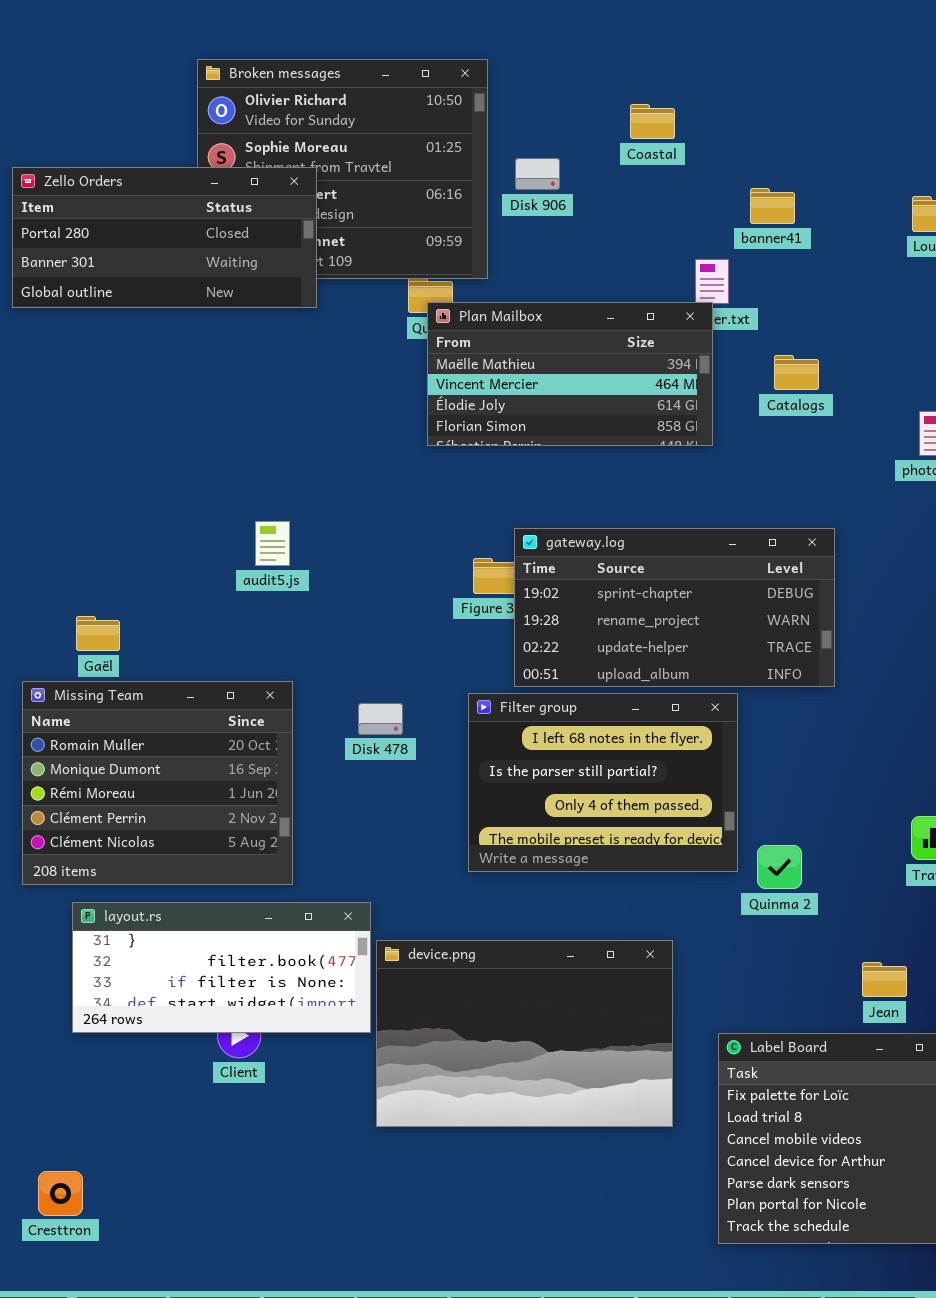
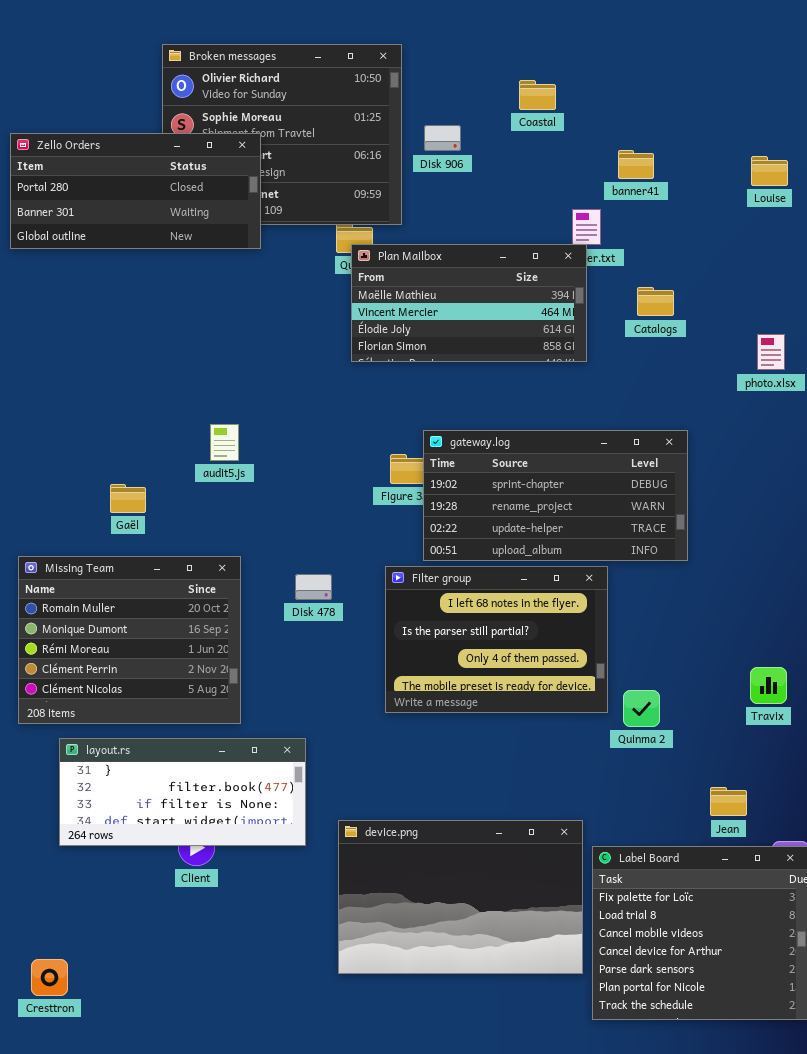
Gaël: [76,616,120,651] -> [110,484,146,513], moved
device.png: [376,940,673,1127] -> [338,820,583,974], moved

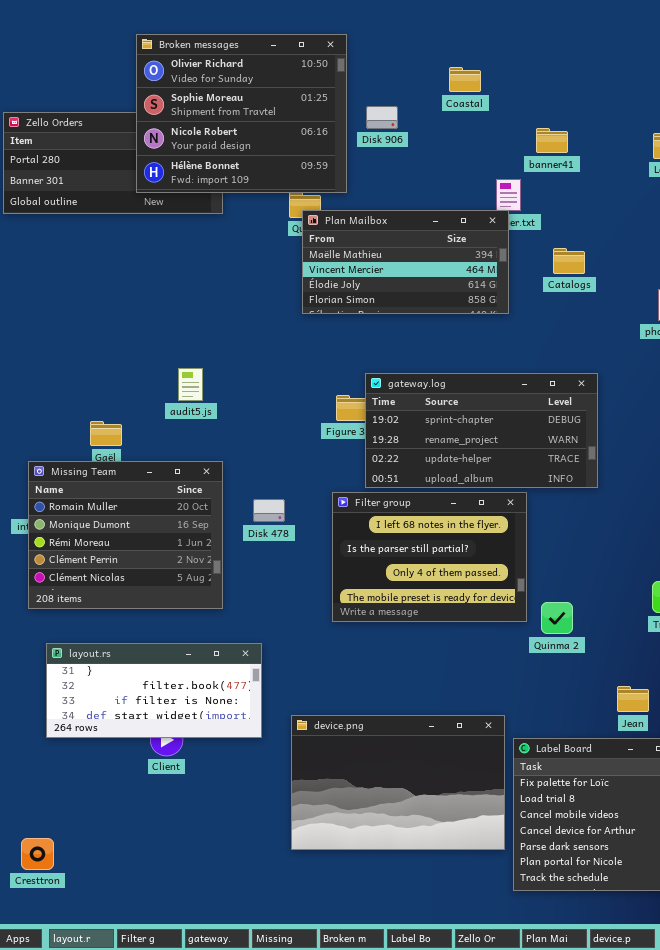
Broken messages: [162,44,402,225] -> [136,34,347,193], raised
Missing Team: [18,556,241,724] -> [28,461,223,609], moved

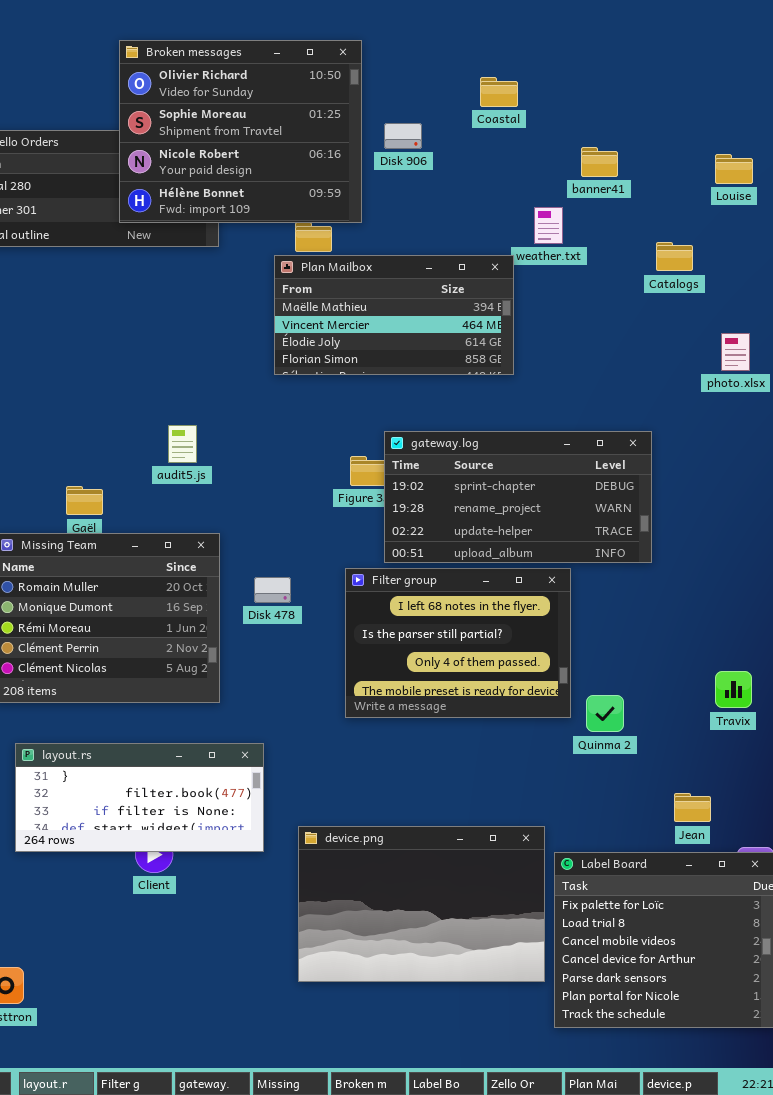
Plan Mailbox: [302,210,509,314] -> [274,255,514,375], moved
Catalogs: [553,248,585,274] -> [656,242,693,271], moved

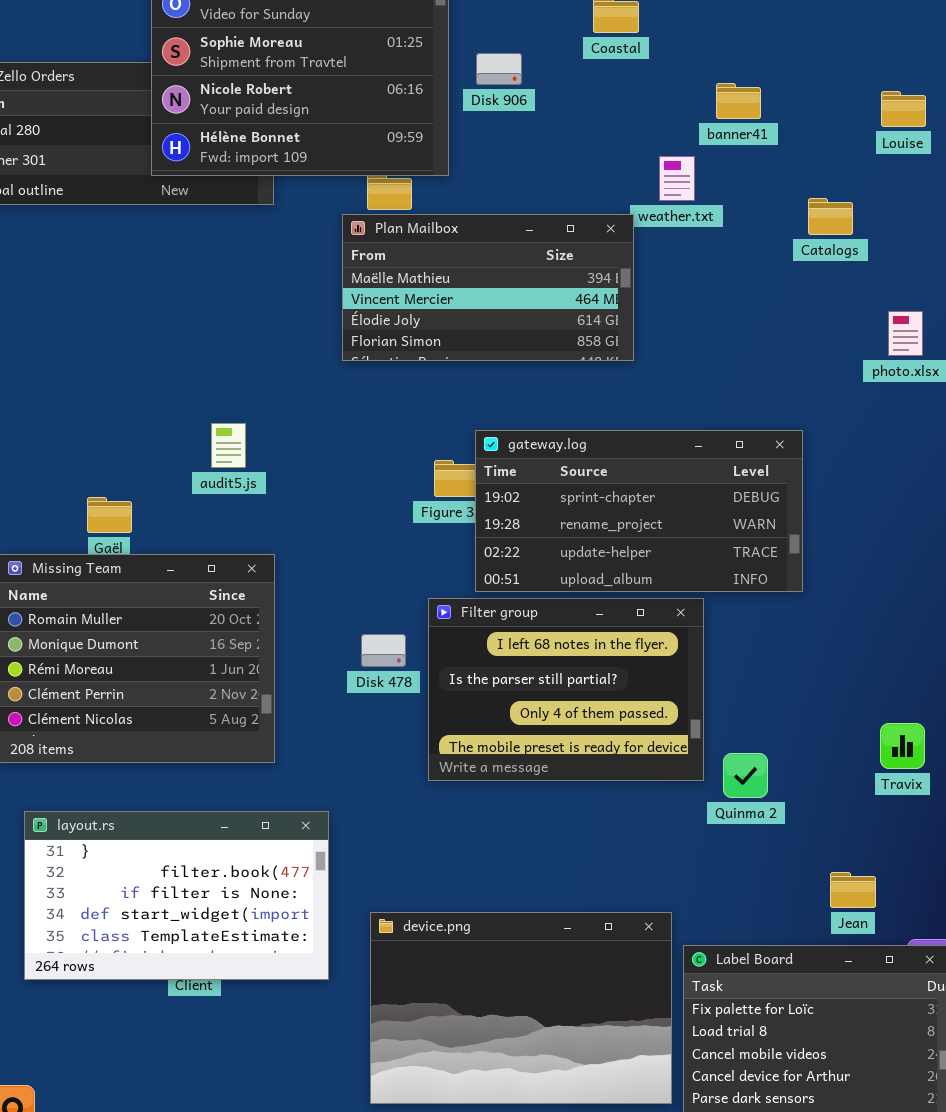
Disk 478: [254,577,291,603] -> [361,634,406,667], moved
layout.rs: [15,743,264,852] -> [24,811,329,980], resized

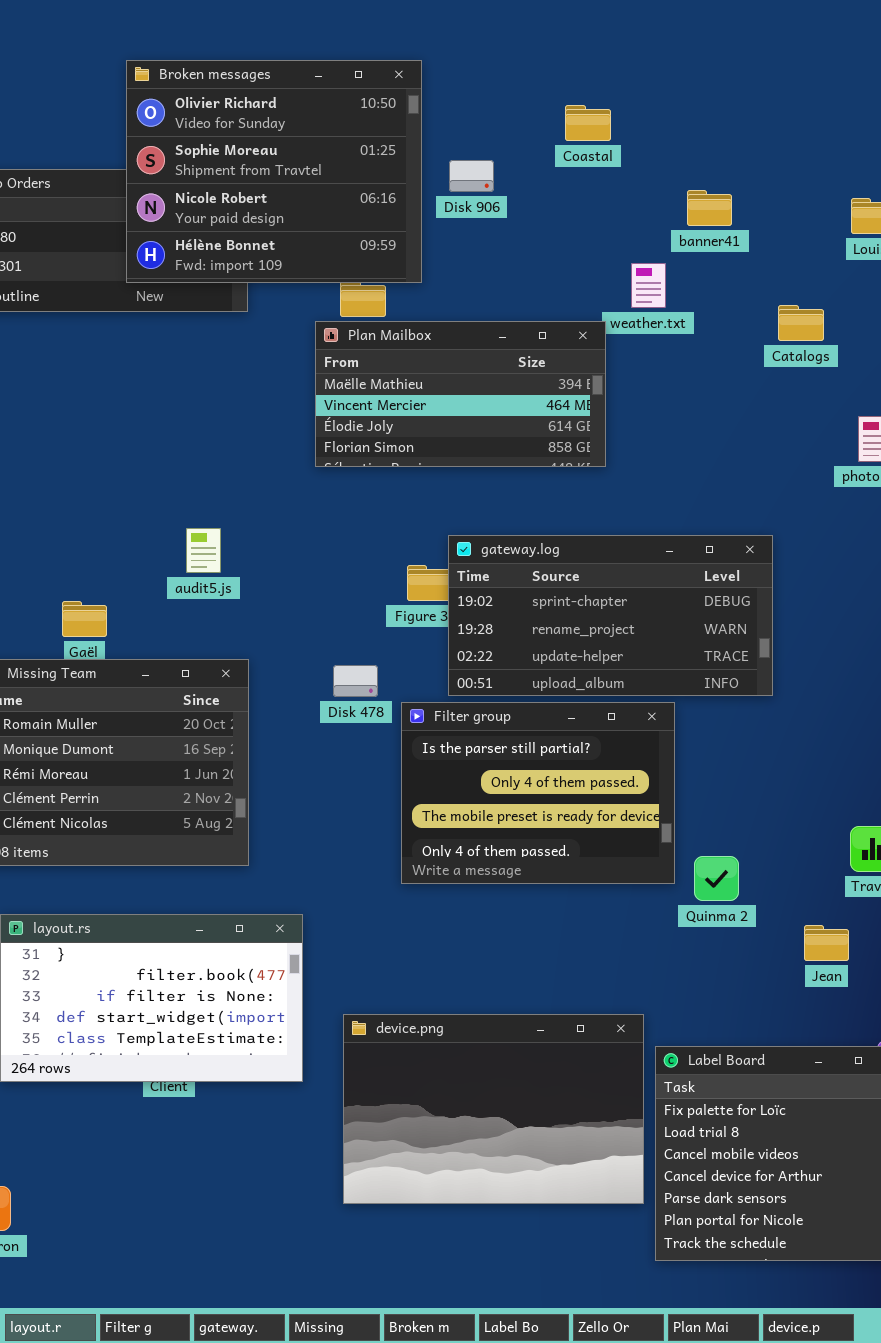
Filter group: [428,598,704,781] -> [401,702,675,884], scrolled down 1 row
Disk 478: [361,634,406,667] -> [333,665,378,697], moved
Jean: [830,872,876,908] -> [804,925,849,961], moved

